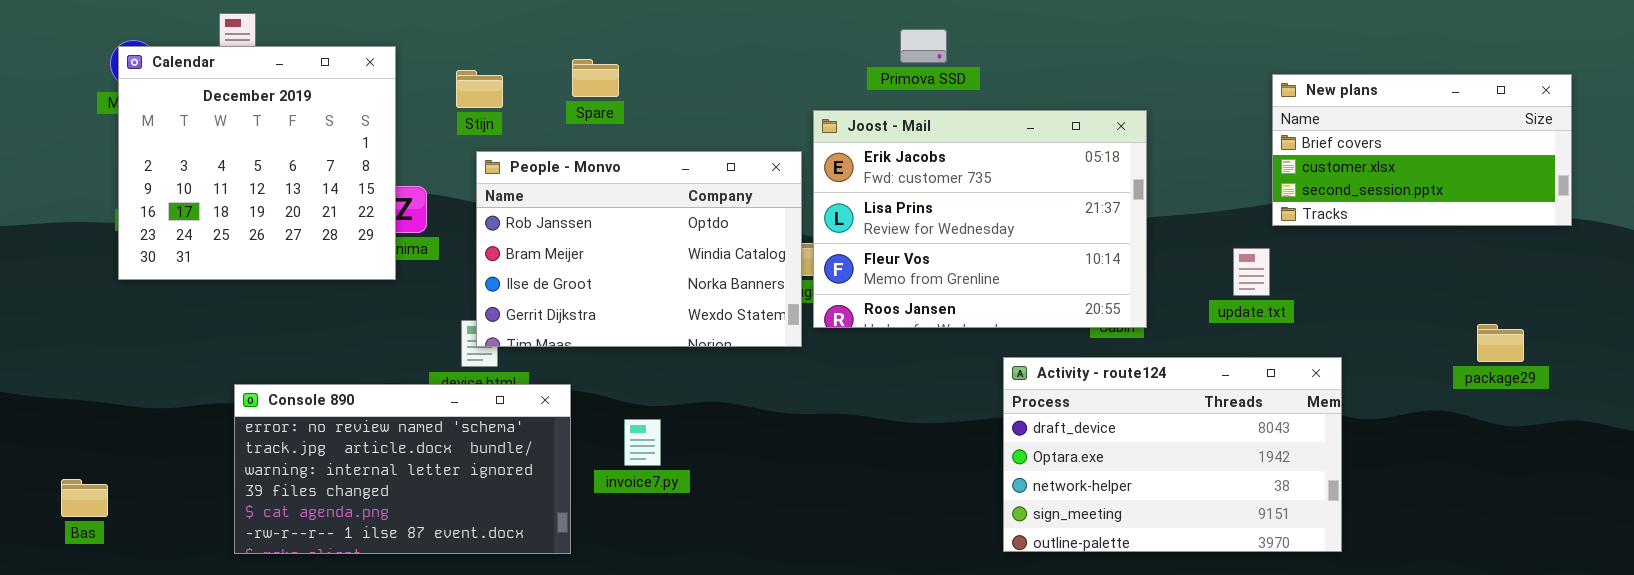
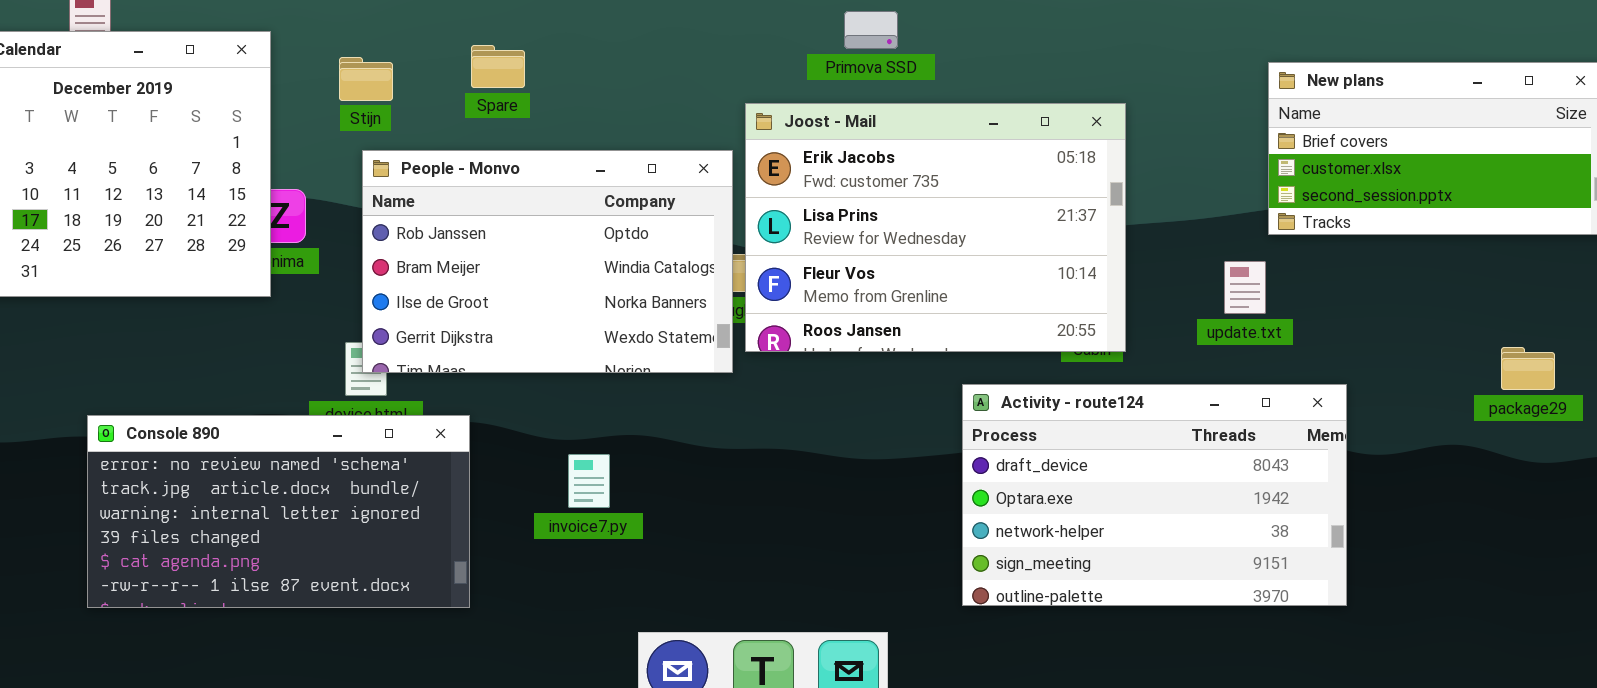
invoice7.py: [624,419,661,466] -> [568,454,610,508], moved

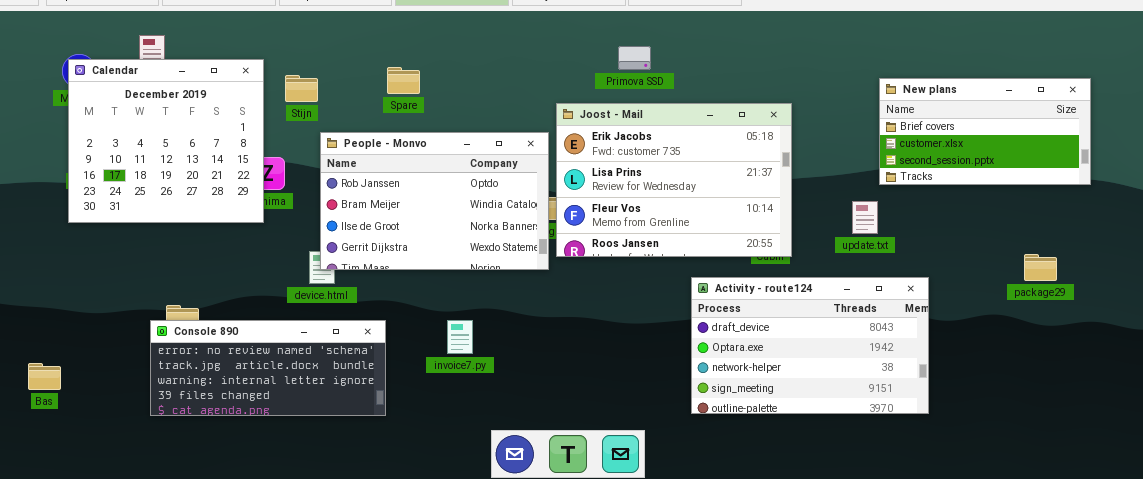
Stijn: [339,57,393,101] -> [285,75,318,102], moved
Console 890: [87,415,470,608] -> [150,320,386,416], resized

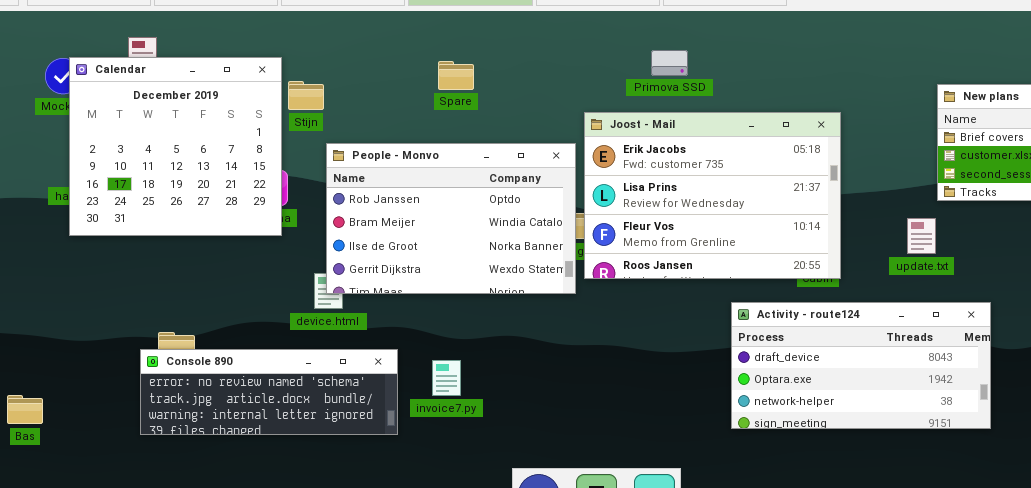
Calendar: [68,59,264,223] -> [69,57,282,236], moved
Spare: [387,67,420,94] -> [438,61,474,90], moved
Activity - route124: [691,277,929,414] -> [731,302,991,429], resized
Console 890: [150,320,386,416] -> [140,349,398,435], resized
invoice7.py: [447,320,473,354] -> [432,360,461,396], moved

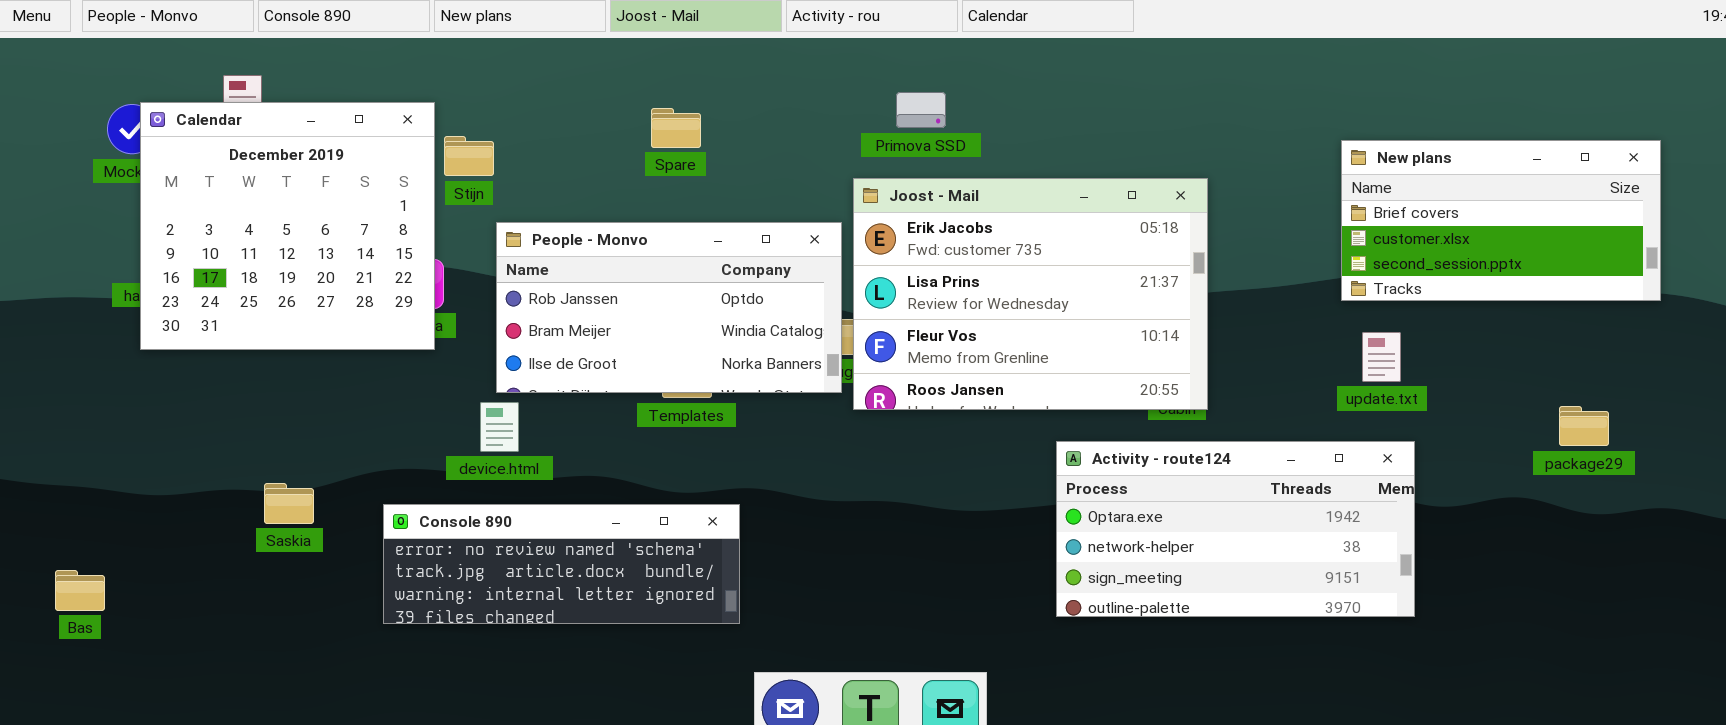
Primova SSD: [651,50,688,76] -> [896,92,946,128], moved
People - Monvo: [326,143,576,294] -> [496,222,842,393], resized
update.txt: [907,218,936,254] -> [1362,332,1401,382], moved
Activity - route124: [731,302,991,429] -> [1056,441,1415,617], scrolled down 1 row
Console 890: [140,349,398,435] -> [383,504,740,624], moved

